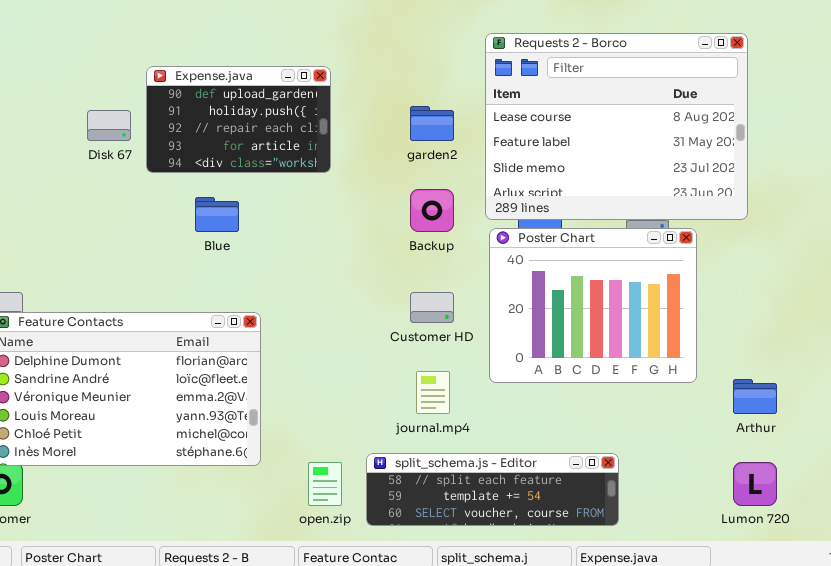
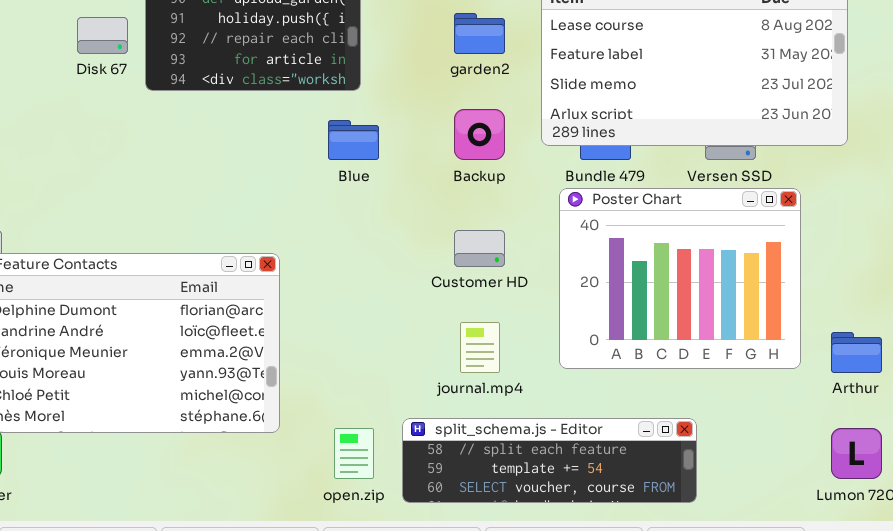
Blue: [195,197,239,232] -> [328,120,379,160], moved
Poster Chart: [489,228,697,383] -> [559,188,801,369], moved

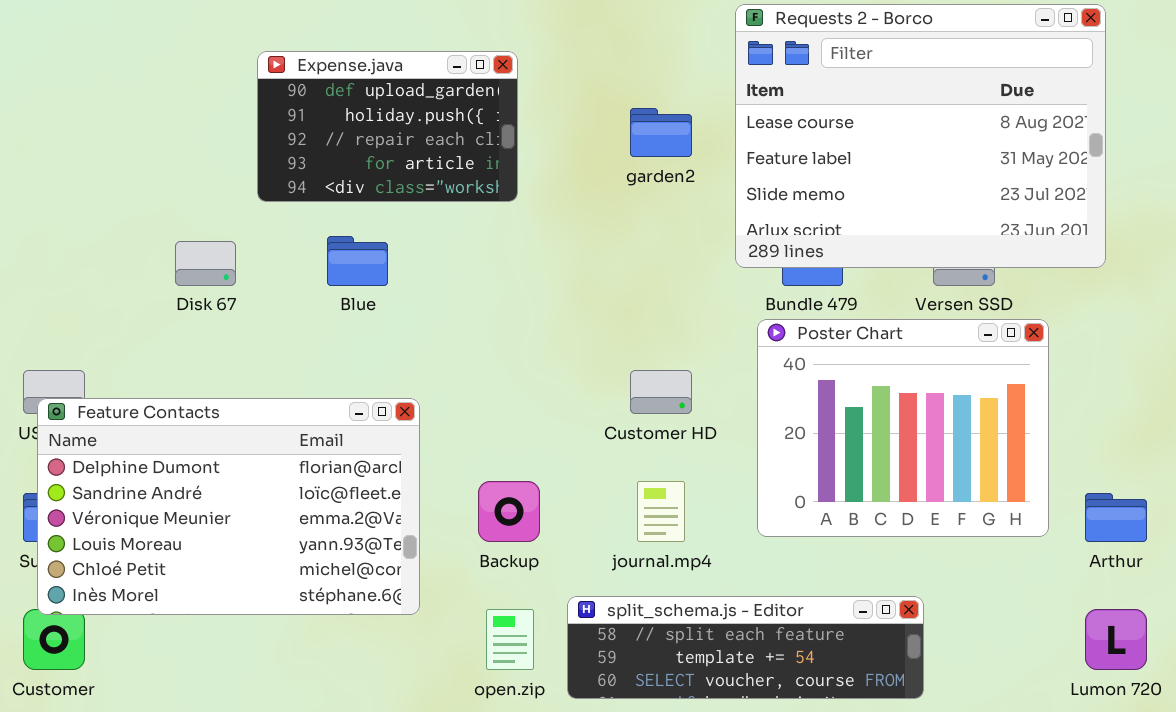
Disk 67: [77,17,128,54] -> [175,241,236,286], moved
Backup: [454,109,505,160] -> [478,481,540,542], moved
Blue: [328,120,379,160] -> [327,236,388,286], moved

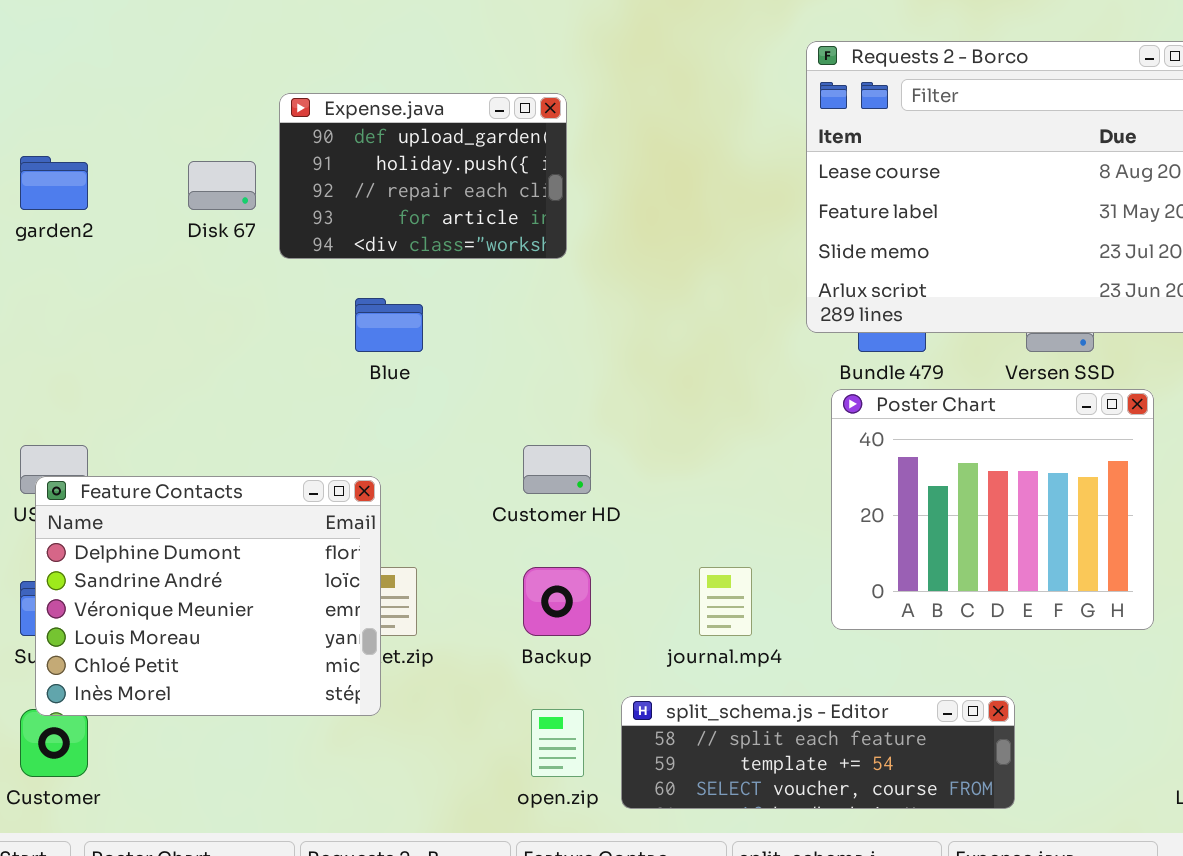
garden2: [630,108,692,157] -> [20,156,88,210], moved
Disk 67: [175,241,236,286] -> [188,161,256,210], moved
Customer HD: [630,370,692,414] -> [523,445,591,494], moved
Feature Contacts: [37,398,420,615] -> [35,476,381,716], resized

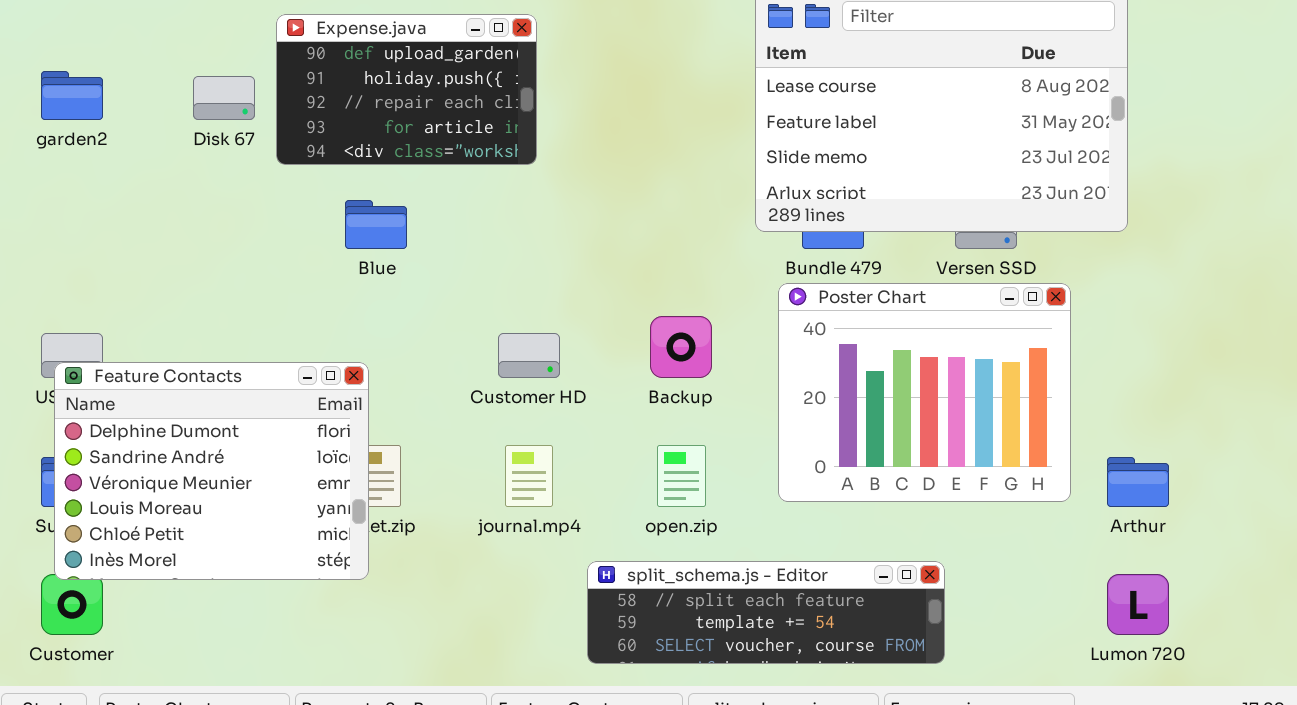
Backup: [523,567,591,636] -> [650,316,712,378], moved
journal.mp4: [699,567,752,636] -> [505,445,553,507], moved
open.zip: [531,709,584,777] -> [657,445,706,507], moved

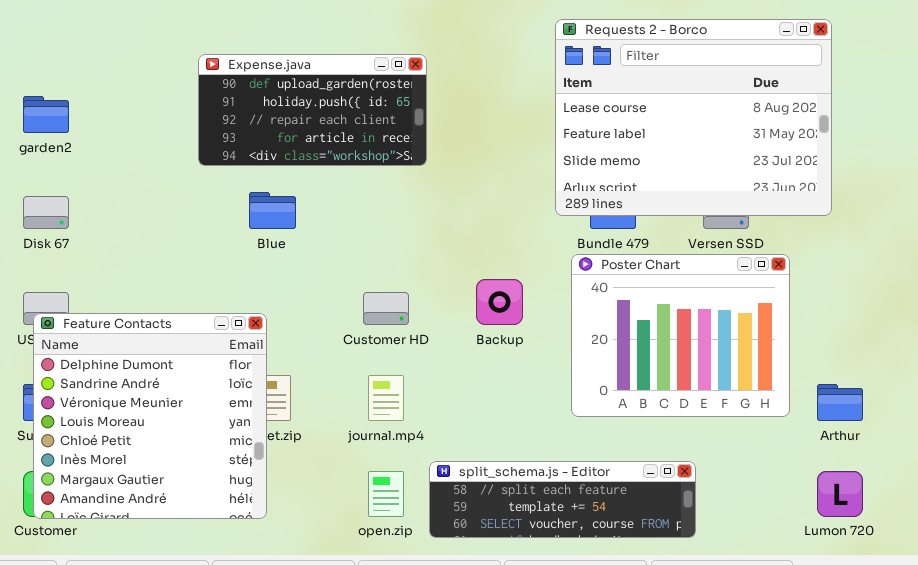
Expense.java: [276,14,537,165] -> [198,54,427,166], resized
Disk 67: [193,76,255,120] -> [23,196,69,229], moved
Feature Contacts: [54,362,369,580] -> [33,313,267,519], resized
open.zip: [657,445,706,507] -> [368,471,404,517], moved

